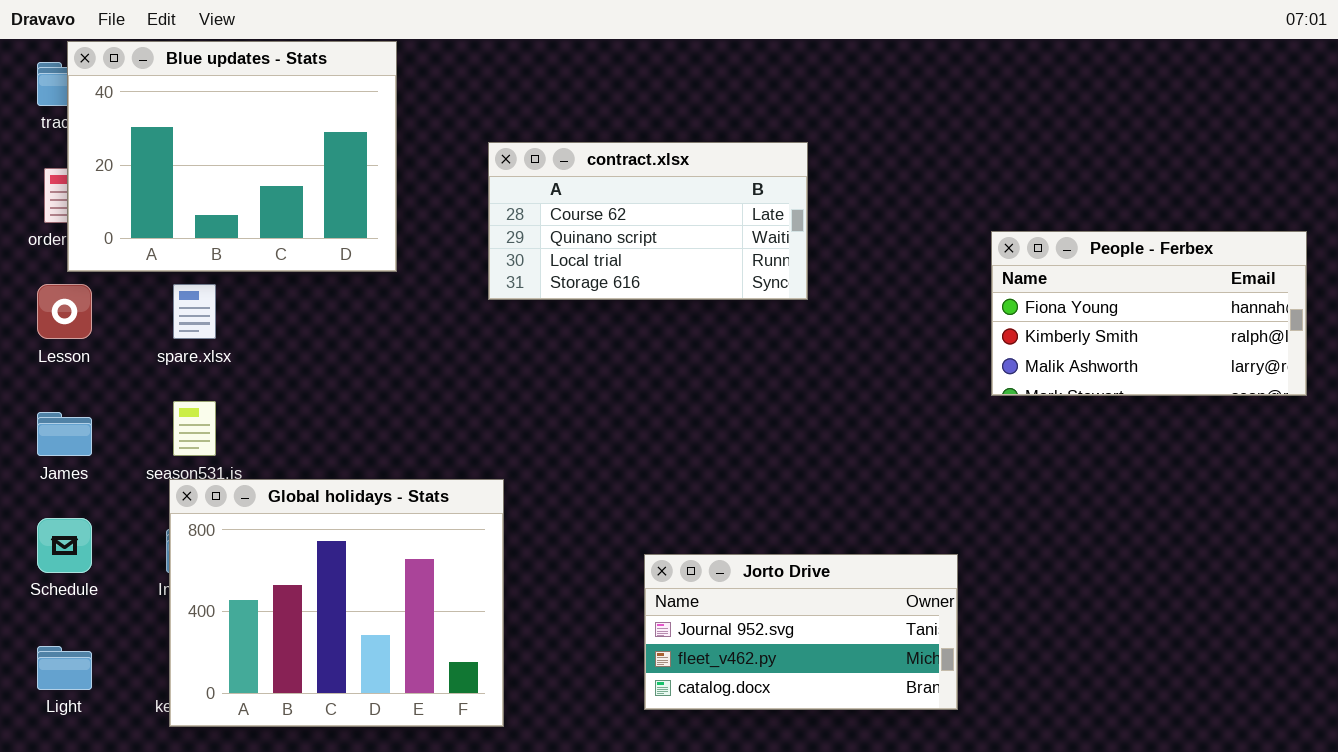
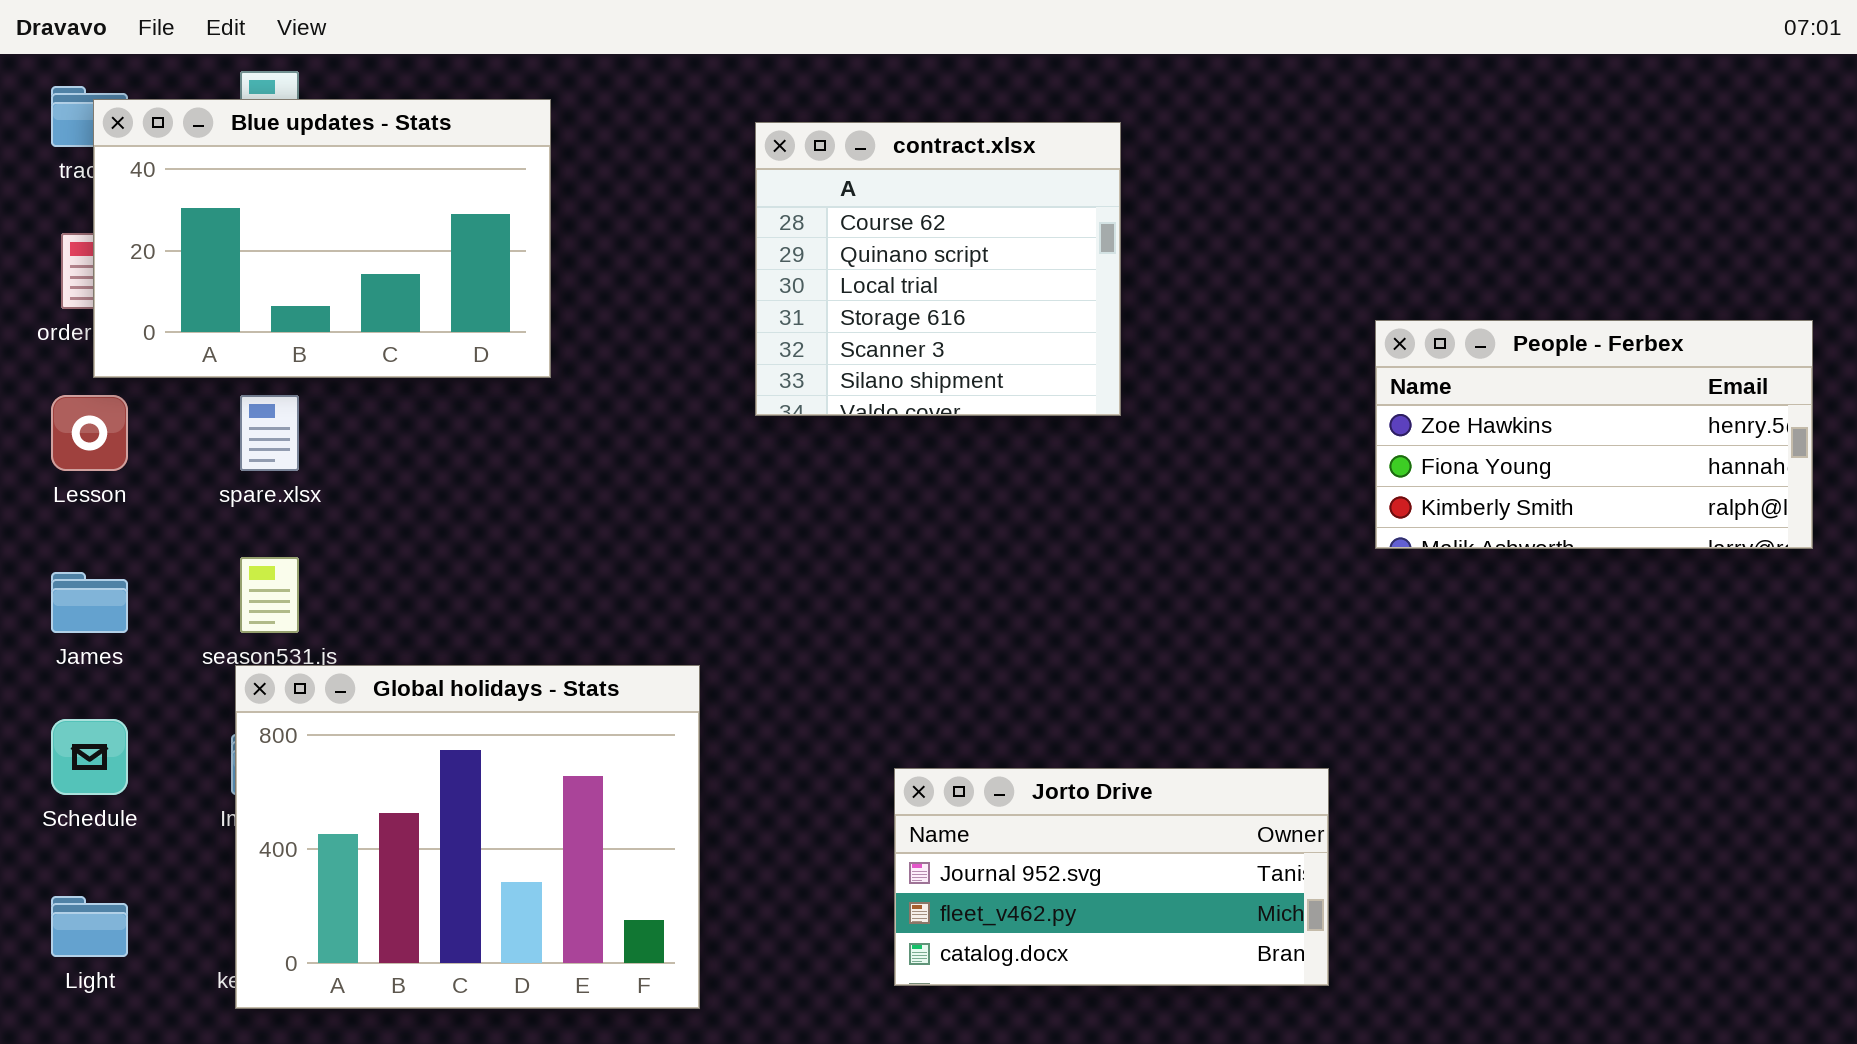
Blue updates - Stats: [67,41,397,272] -> [93,99,551,378], resized
contract.xlsx: [488,142,808,300] -> [755,122,1121,416], resized
People - Ferbex: [991,231,1307,396] -> [1375,320,1813,549], scrolled up 1 row

